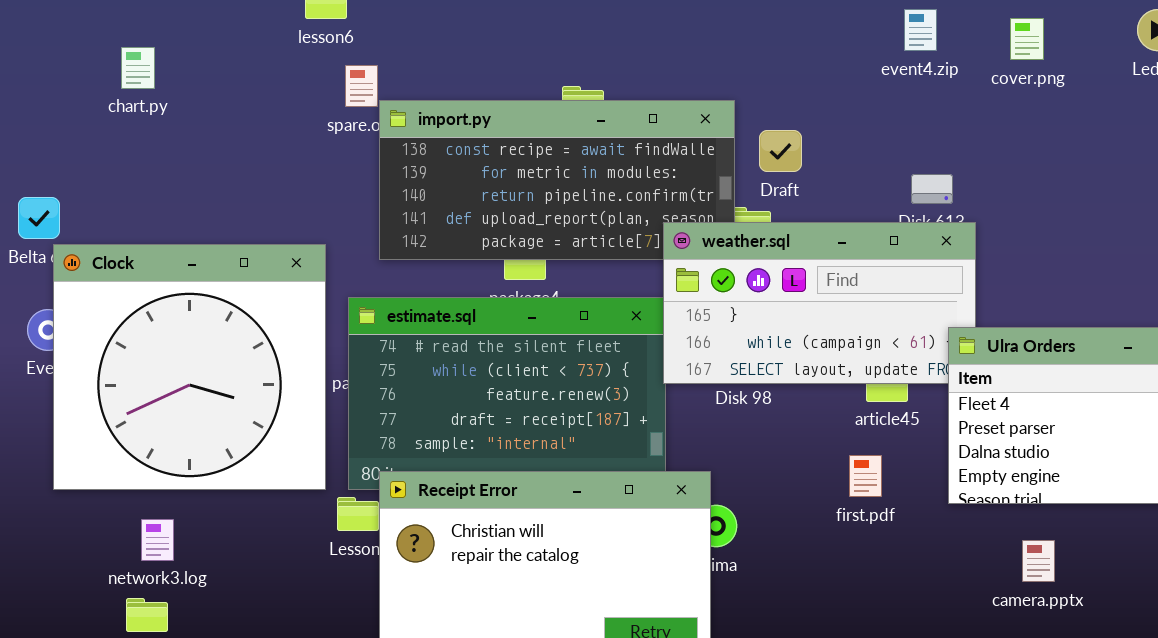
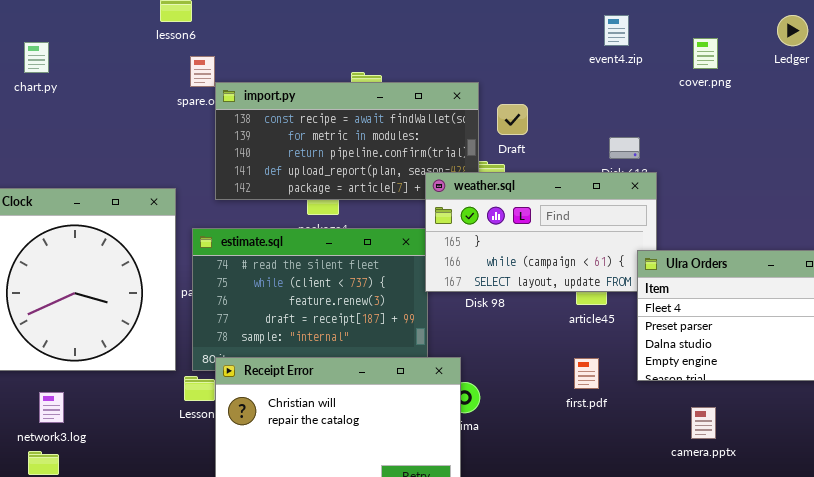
cover.png: [1010,18,1044,60] -> [693,38,718,69], moved
first.pdf: [849,455,882,497] -> [574,358,599,389], moved

